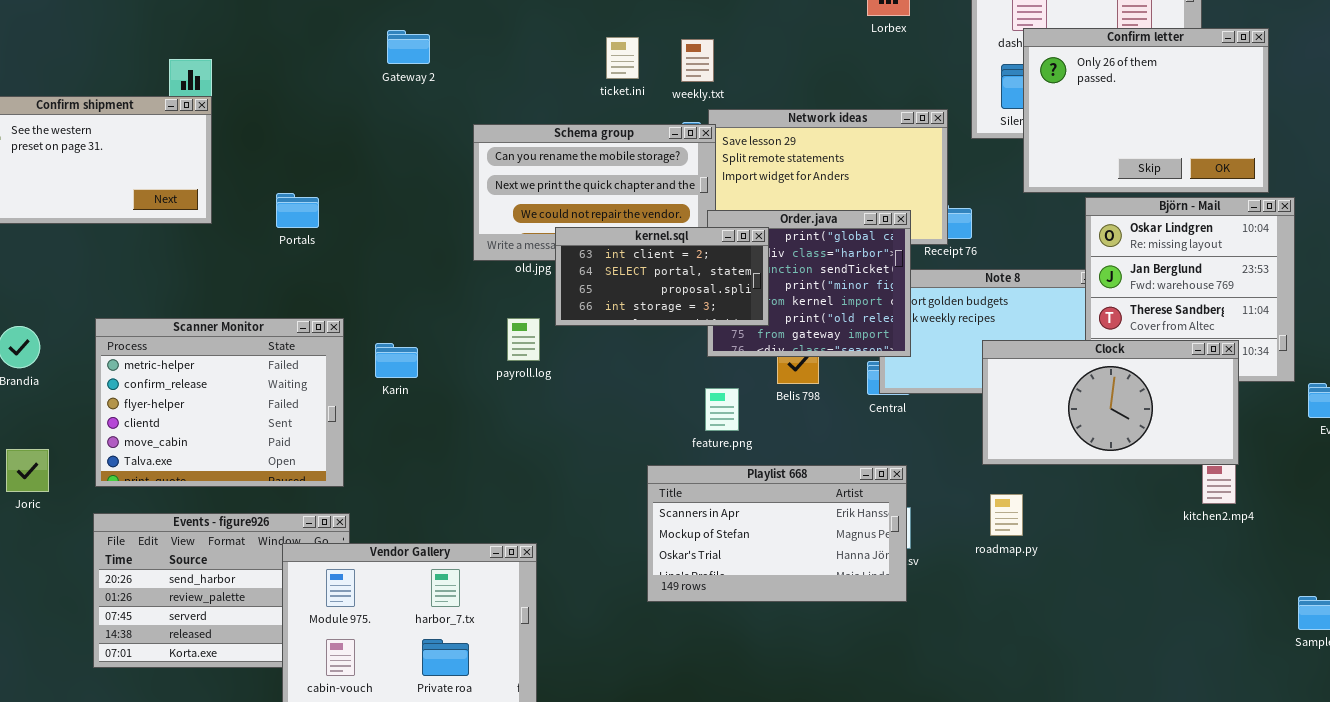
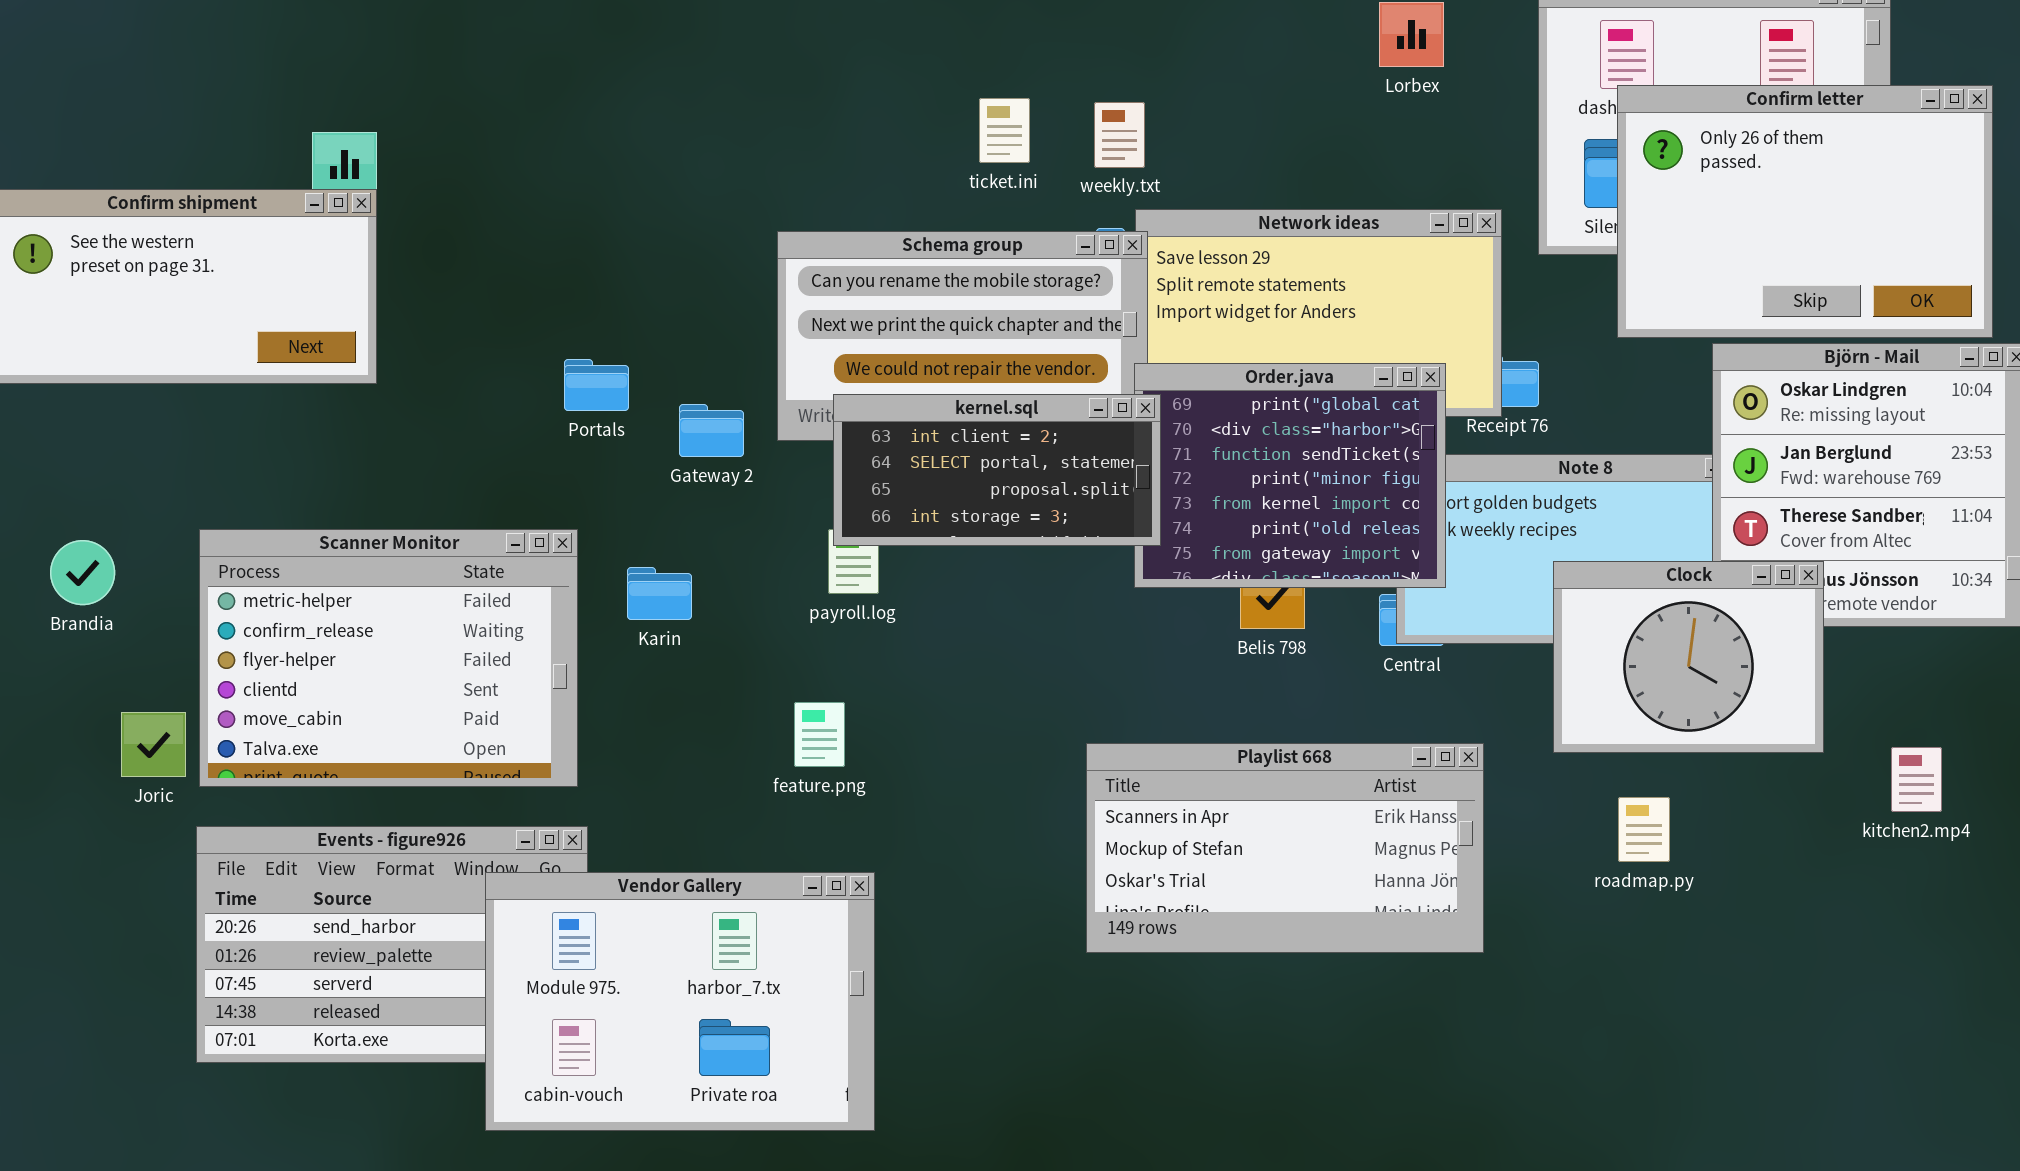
Gateway 2: [387,30,430,64] -> [679,404,744,457], moved
Portals: [276,193,319,228] -> [564,359,629,411], moved
kernel.sql: [555,227,769,326] -> [833,394,1161,546], moved
Clock: [982,340,1239,465] -> [1553,561,1824,753], resized
feature.png: [705,388,739,431] -> [794,702,845,767], moved
Joric: [6,449,49,492] -> [121,712,186,777], moved
Playlist 668: [647,465,907,602] -> [1086,743,1484,953], moved
roadmap.py: [990,494,1023,536] -> [1618,797,1670,862], moved

